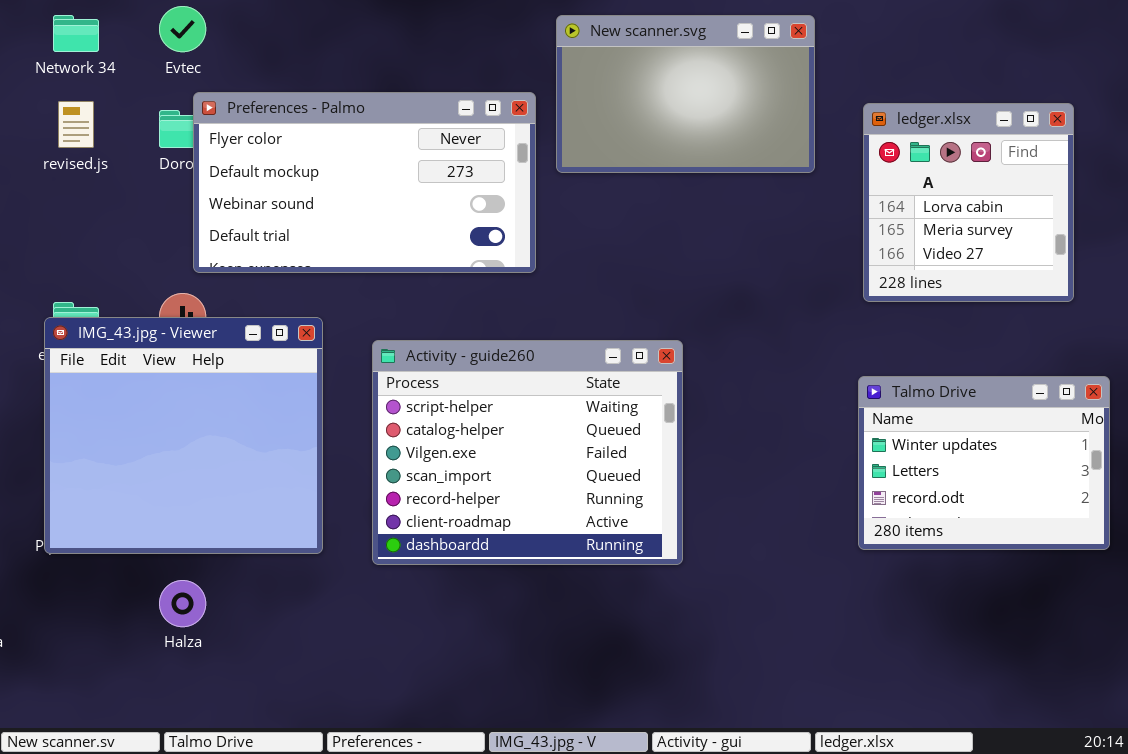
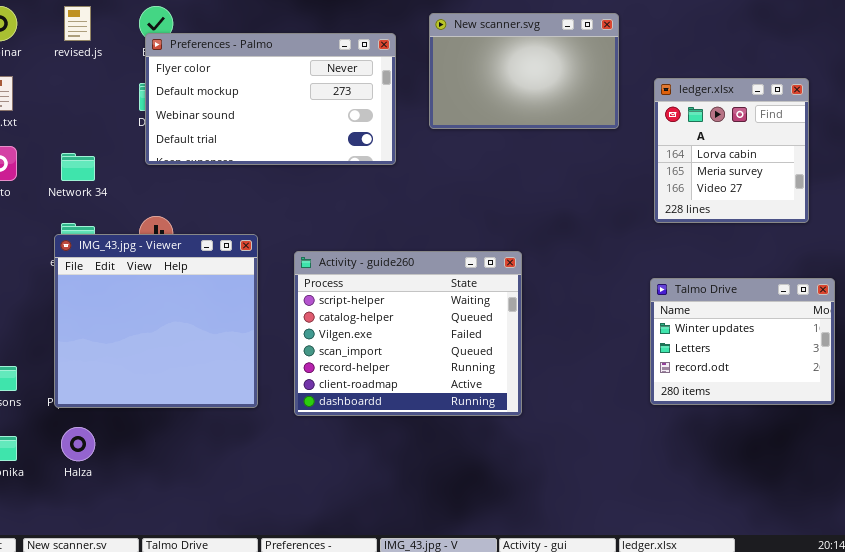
Network 34: [53,15,99,52] -> [61,153,95,181], moved
Preferences - Palmo: [193,92,536,273] -> [145,33,396,165], moved
revised.js: [58,101,94,148] -> [64,6,91,41], moved
Halza: [159,580,206,627] -> [61,427,95,461], moved

